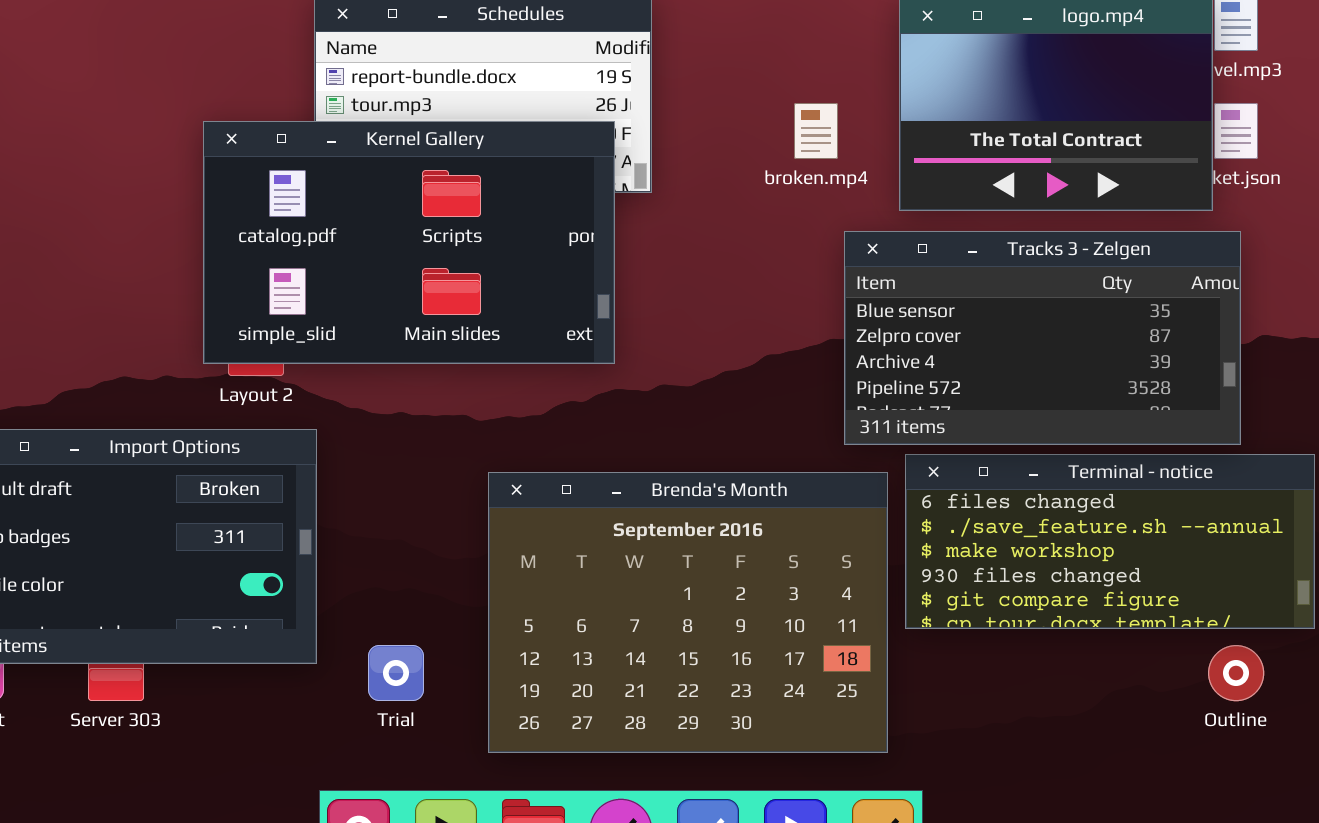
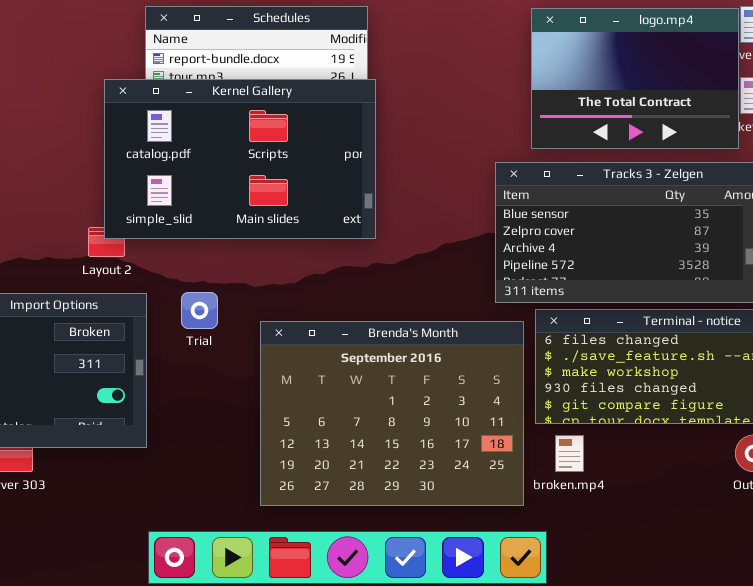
broken.mp4: [794,103,838,159] -> [555,435,584,472], moved
Kernel Gallery: [203,121,615,364] -> [104,79,376,239], moved
Trial: [368,645,424,701] -> [181,292,218,329], moved

